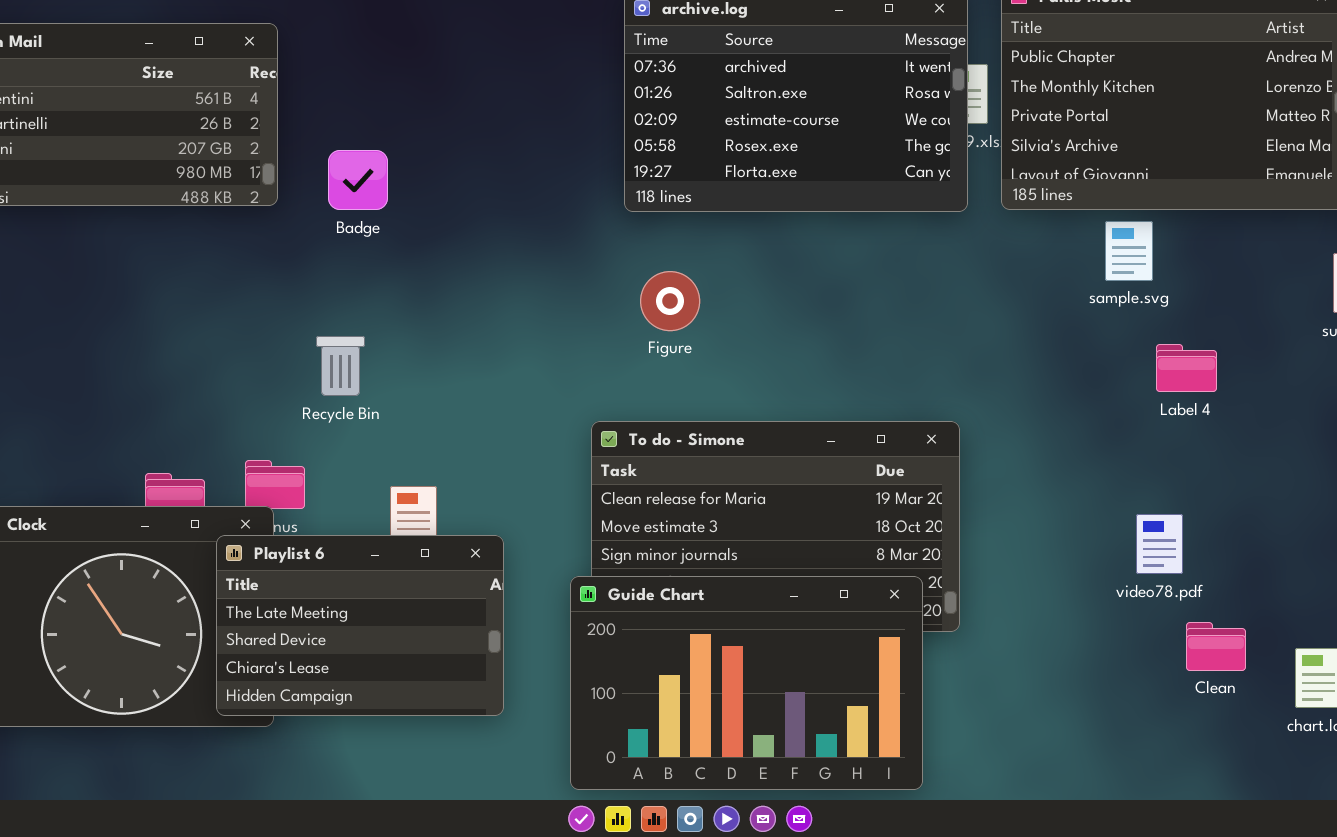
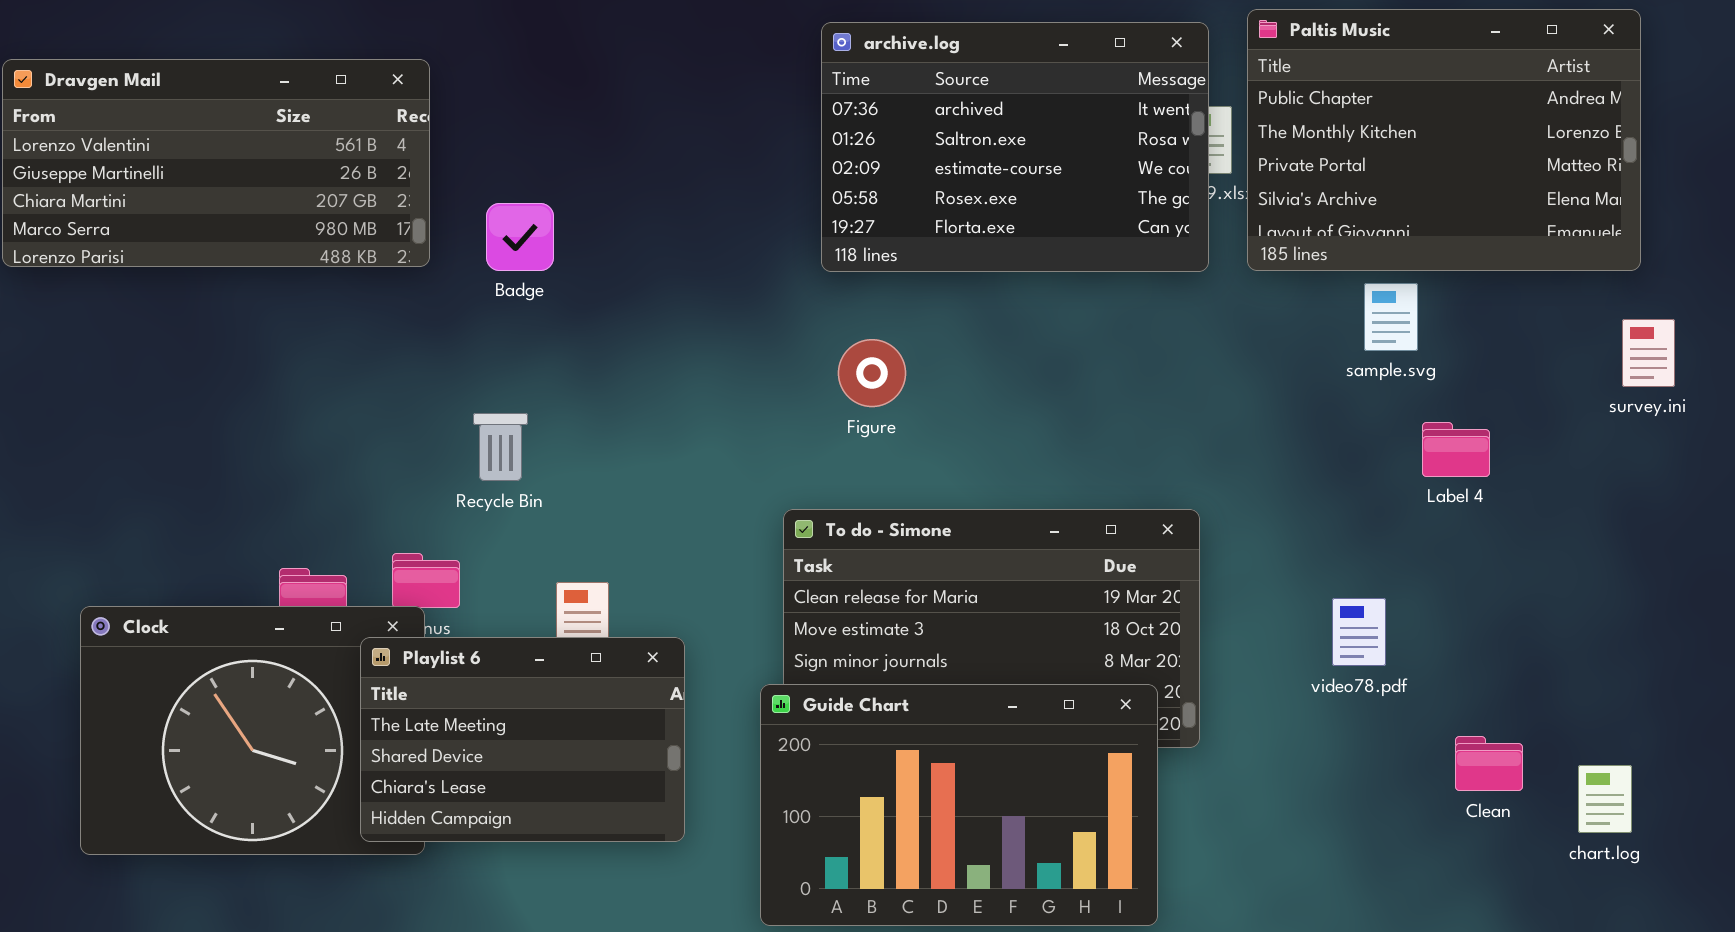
video78.pdf: [1136,514,1183,574] -> [1332,598,1386,666], moved

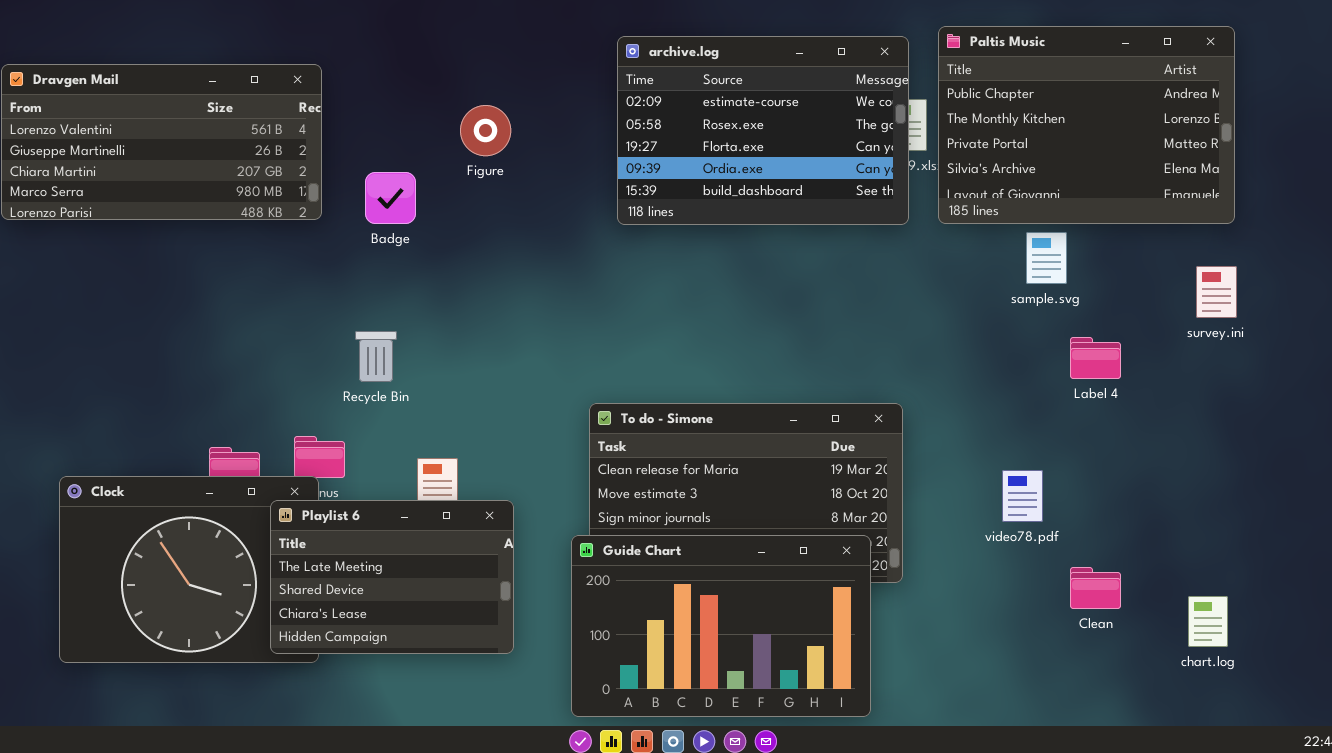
archive.log: [821,22,1209,272] -> [617,36,909,225], scrolled down 2 rows
survey.ini: [1622,319,1675,387] -> [1196,266,1237,318], moved
Figure: [838,339,906,407] -> [460,105,511,156], moved
Clean: [1455,736,1523,791] -> [1070,567,1121,609], moved

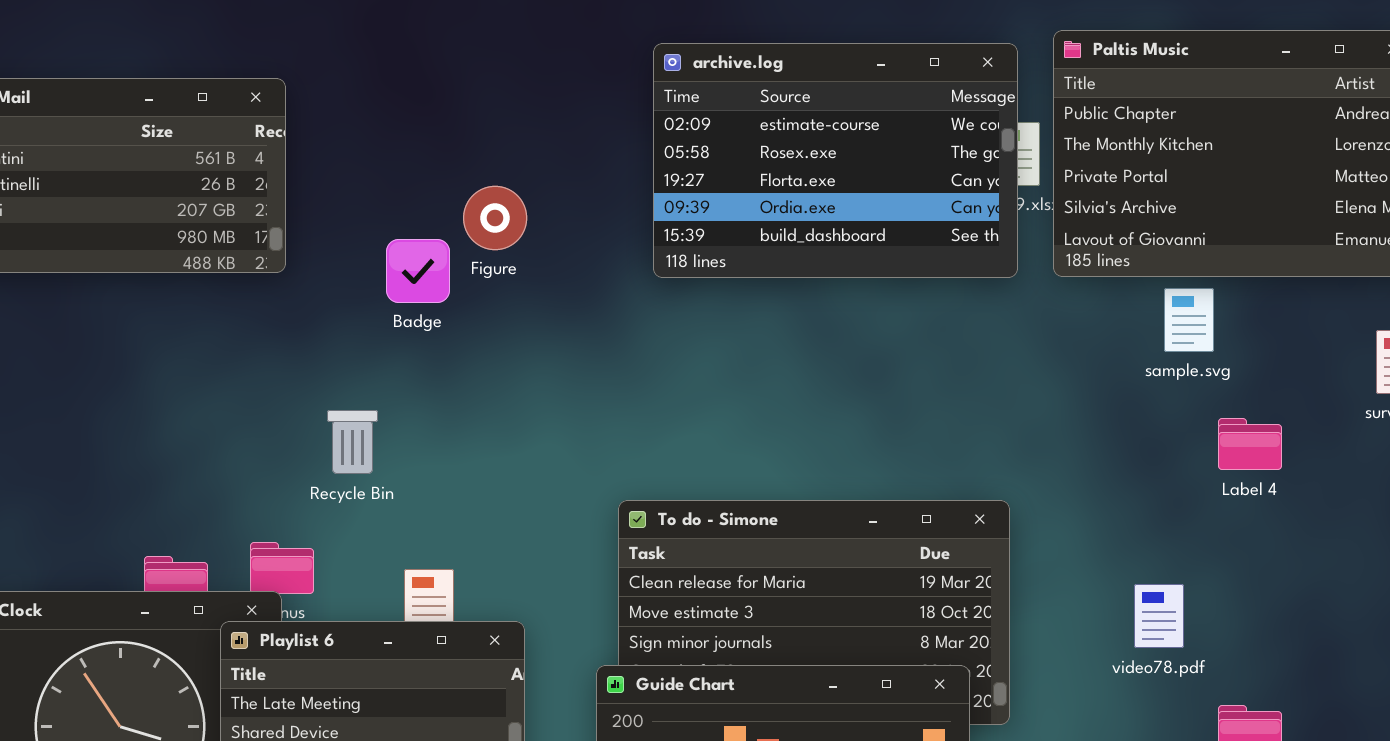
Figure: [460,105,511,156] -> [463,186,527,250], moved
Badge: [365,172,416,224] -> [386,239,450,303], moved

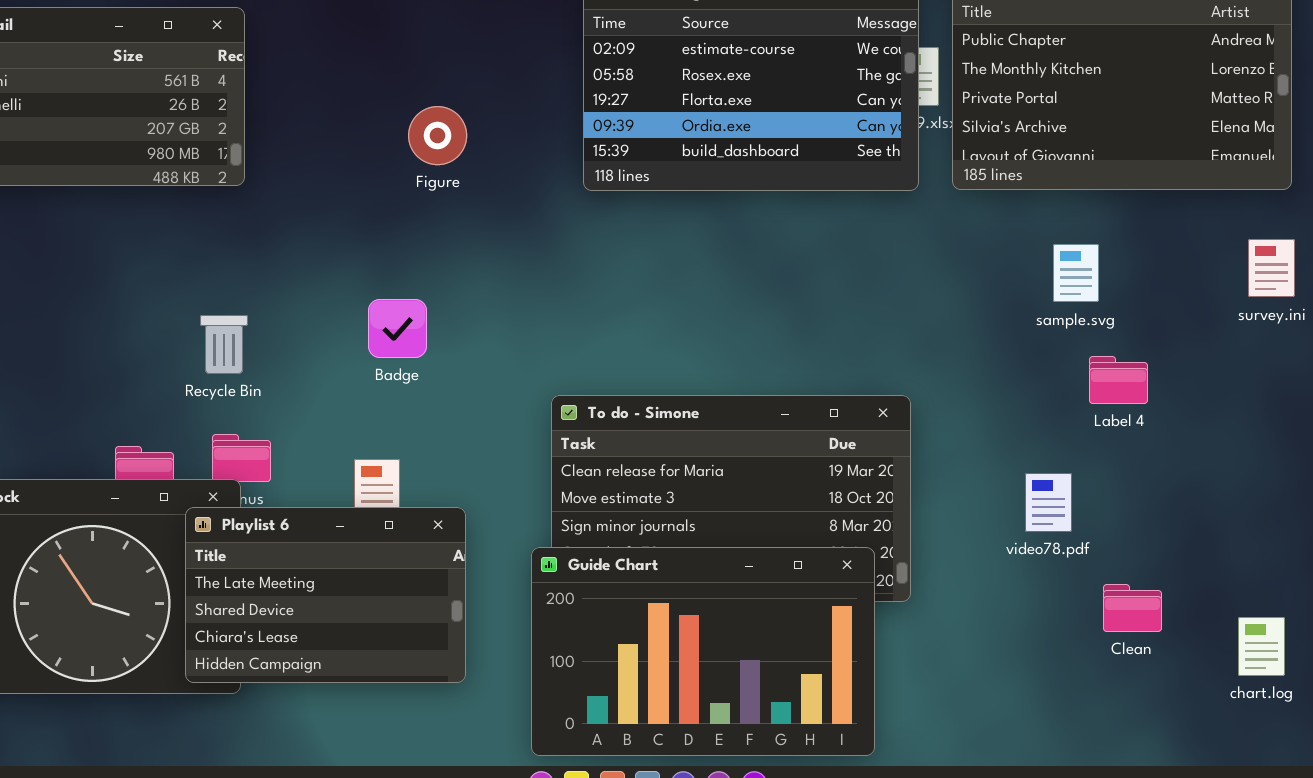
Badge: [386,239,450,303] -> [368,299,427,358], moved
sample.svg: [1164,288,1214,352] -> [1053,244,1099,302], moved
Recycle Bin: [327,410,378,474] -> [200,315,248,374], moved
Label 4: [1218,418,1282,470] -> [1089,356,1148,404], moved

